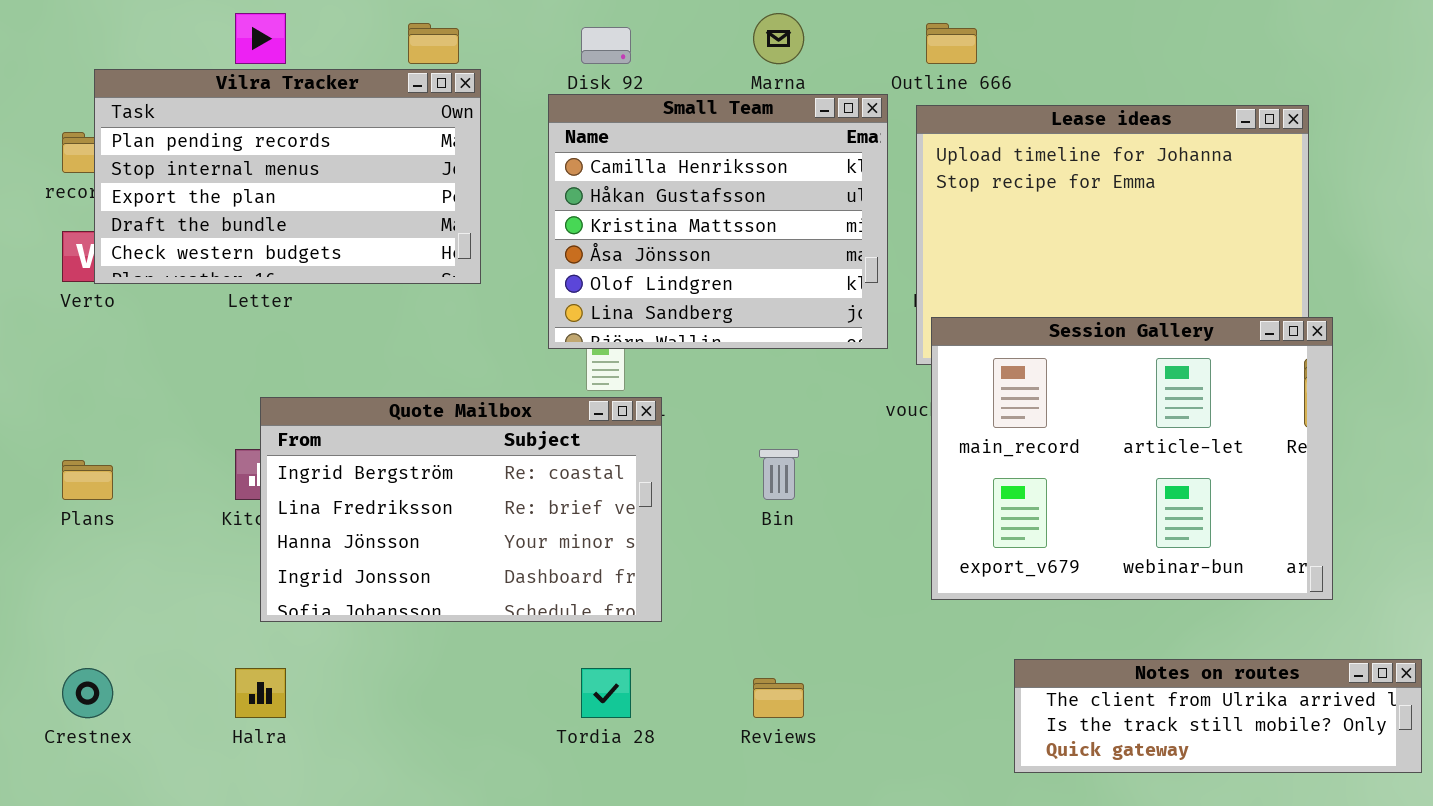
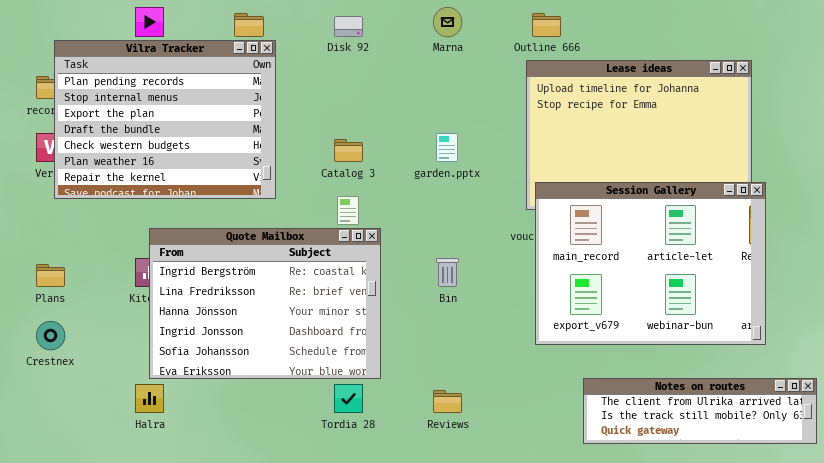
Vilra Tracker: [94,69,481,284] -> [54,40,276,199], resized
Small Team: [548,94,888,349] -> none, closed
Quote Mailbox: [260,397,662,622] -> [149,228,381,379], resized
Crestnex: [62,668,113,718] -> [36,321,65,350], moved

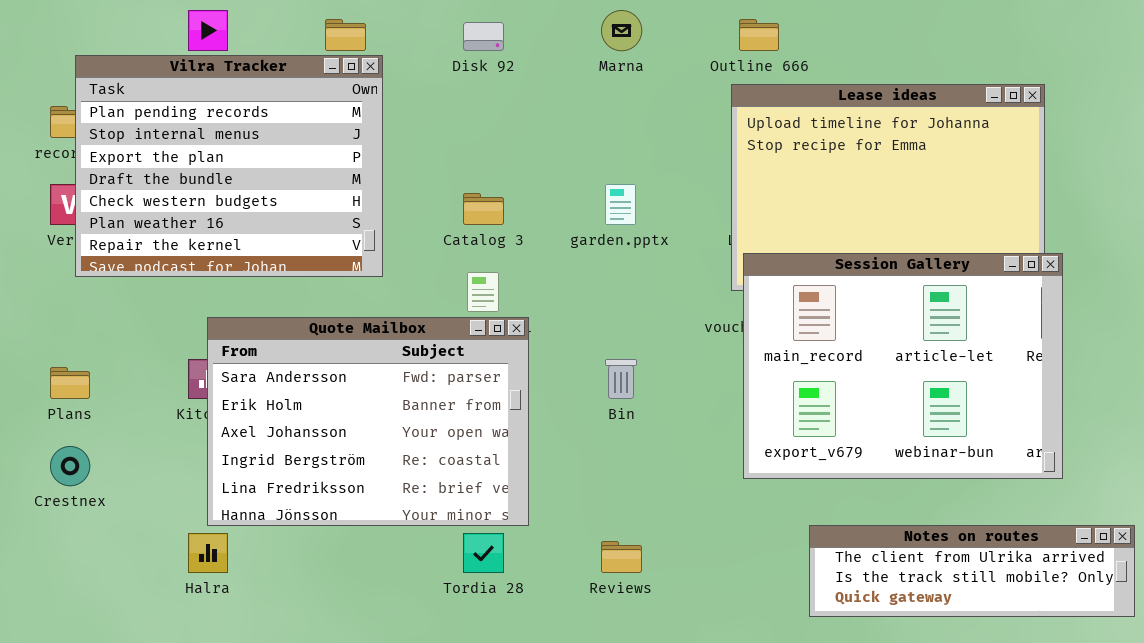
Quote Mailbox: [149,228,381,379] -> [207,317,529,526], scrolled up 3 rows

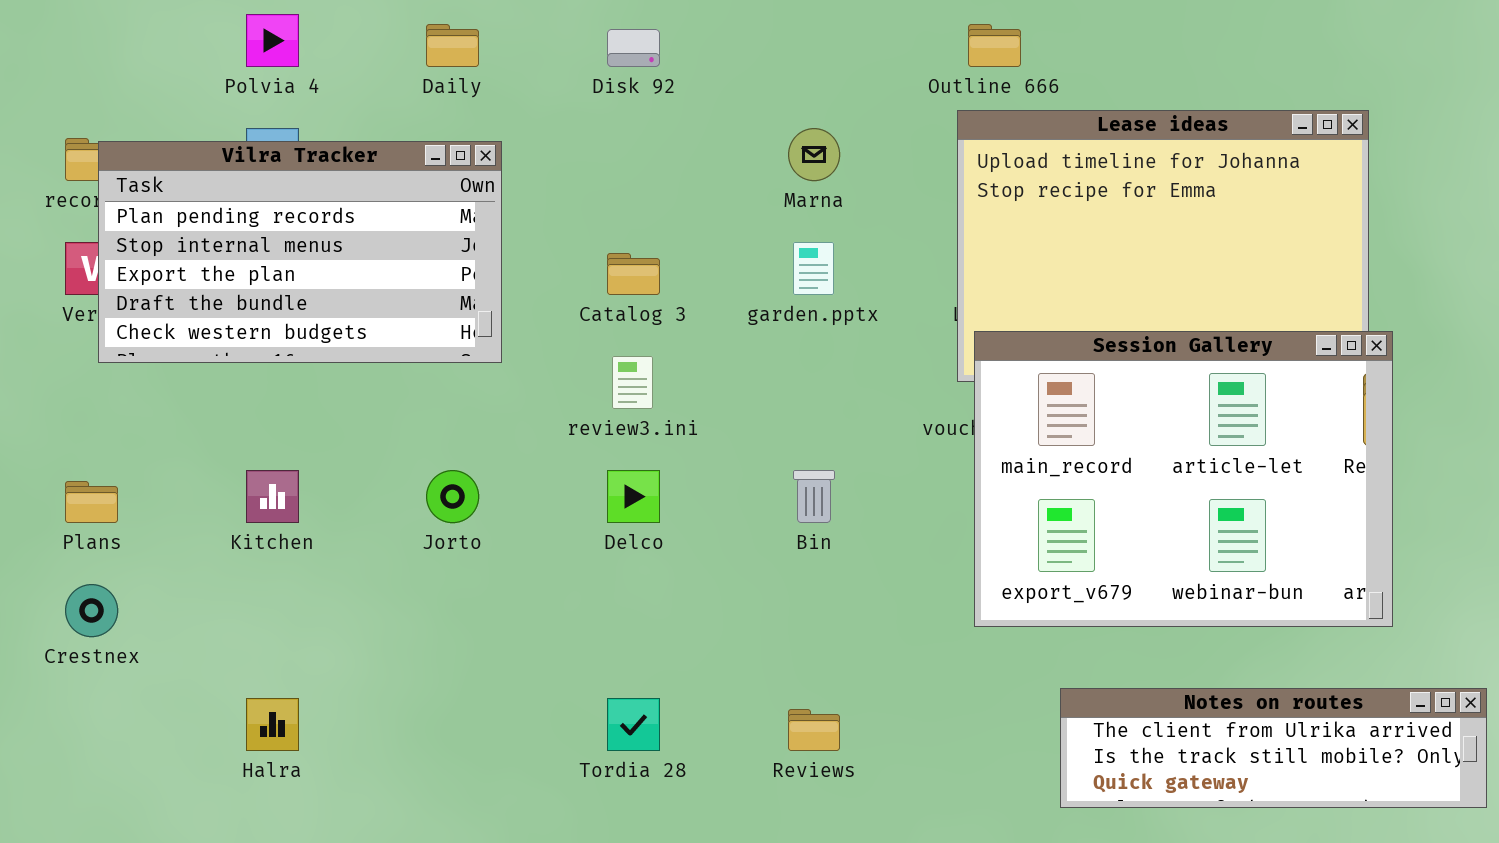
Marna: [601,10,642,51] -> [788,128,840,181], moved
Vilra Tracker: [75,55,383,277] -> [98,141,502,363], resized
Quote Mailbox: [207,317,529,526] -> none, closed

